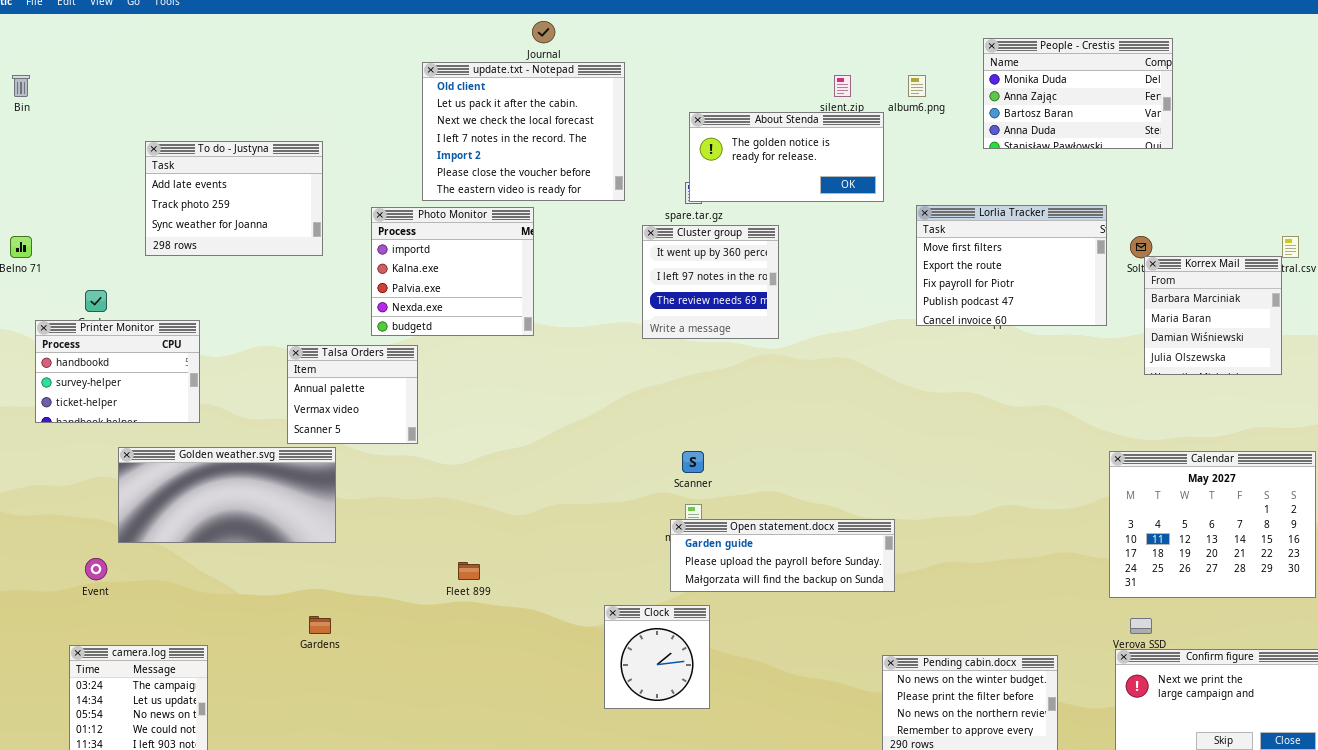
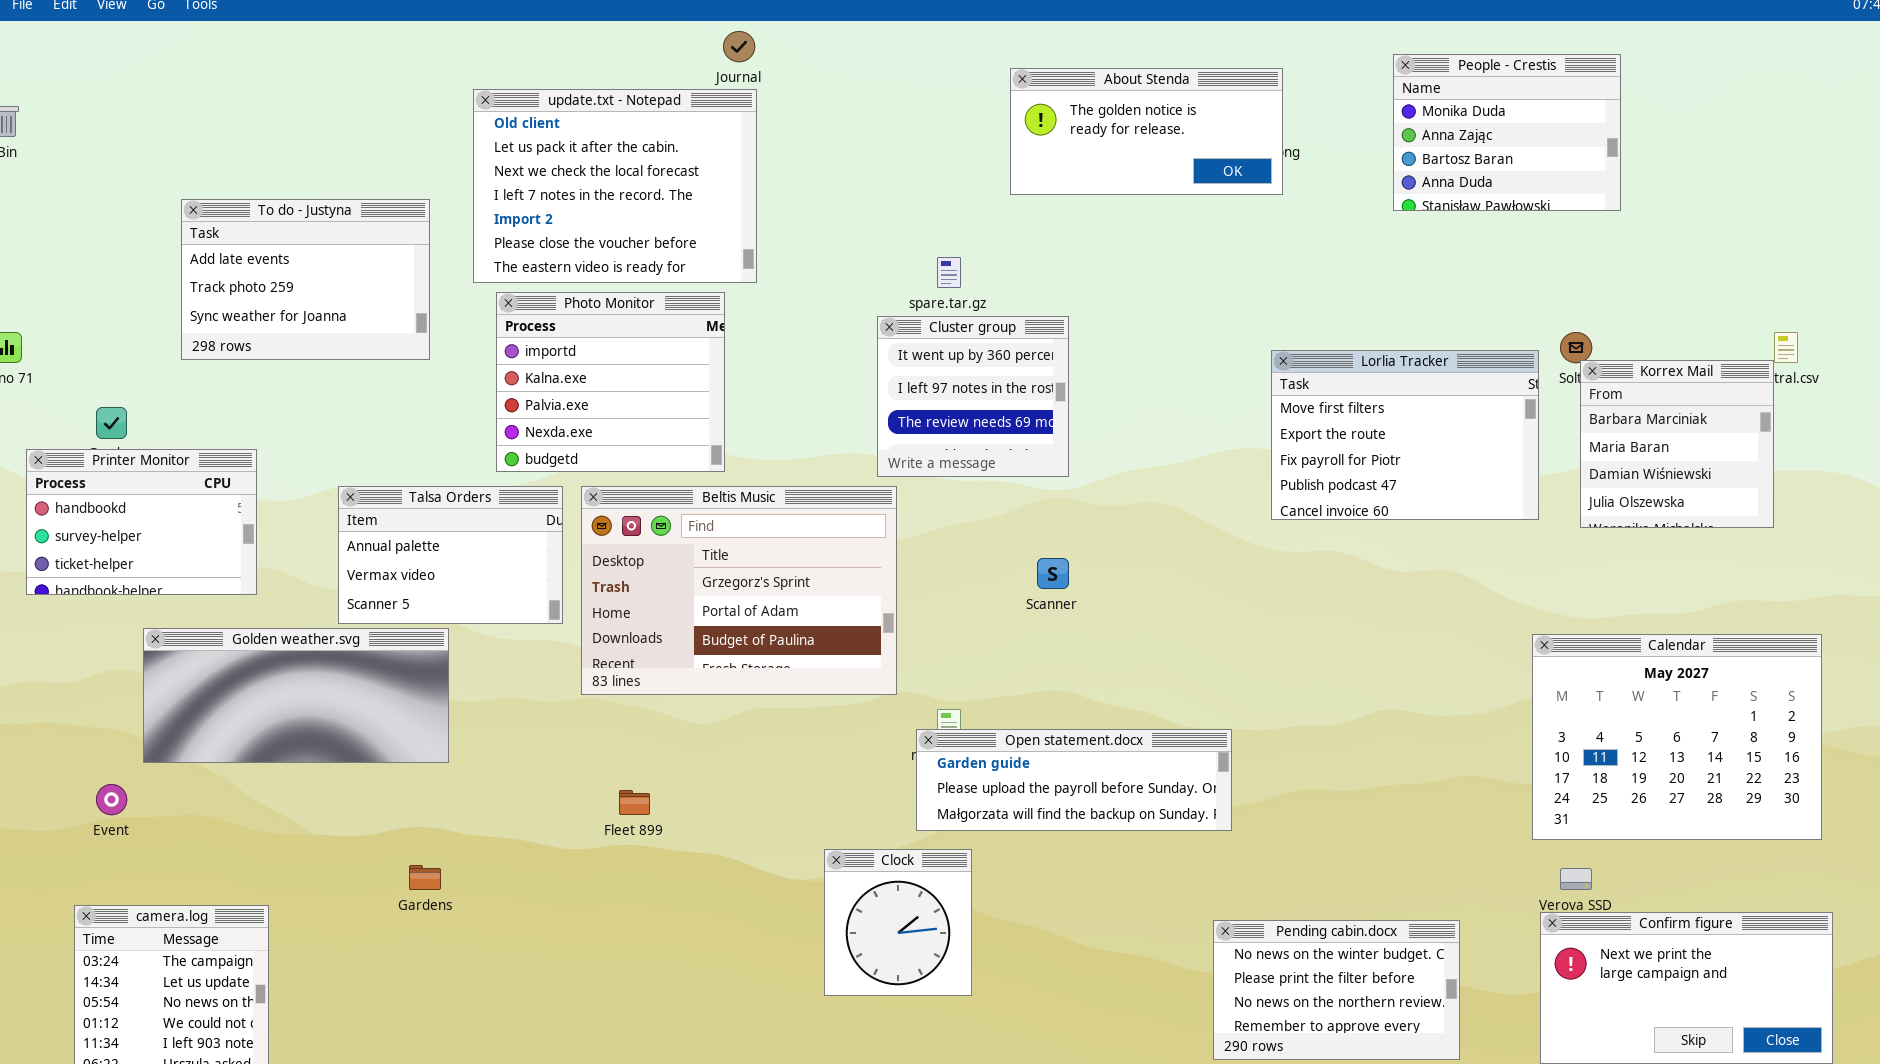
People - Crestis: [983,38,1173,149] -> [1393,54,1621,211], resized
update.txt - Notepad: [422,62,625,201] -> [473,89,757,283], moved
About Stenda: [689,112,884,202] -> [1010,68,1283,195], moved
Lorlia Tracker: [916,205,1107,326] -> [1271,350,1539,520], moved
Talsa Orders: [287,345,418,444] -> [338,486,563,624], resized
Beltis Music: none -> [581,486,897,695], opened
Scanner: [682,451,704,473] -> [1037,558,1069,589], moved

